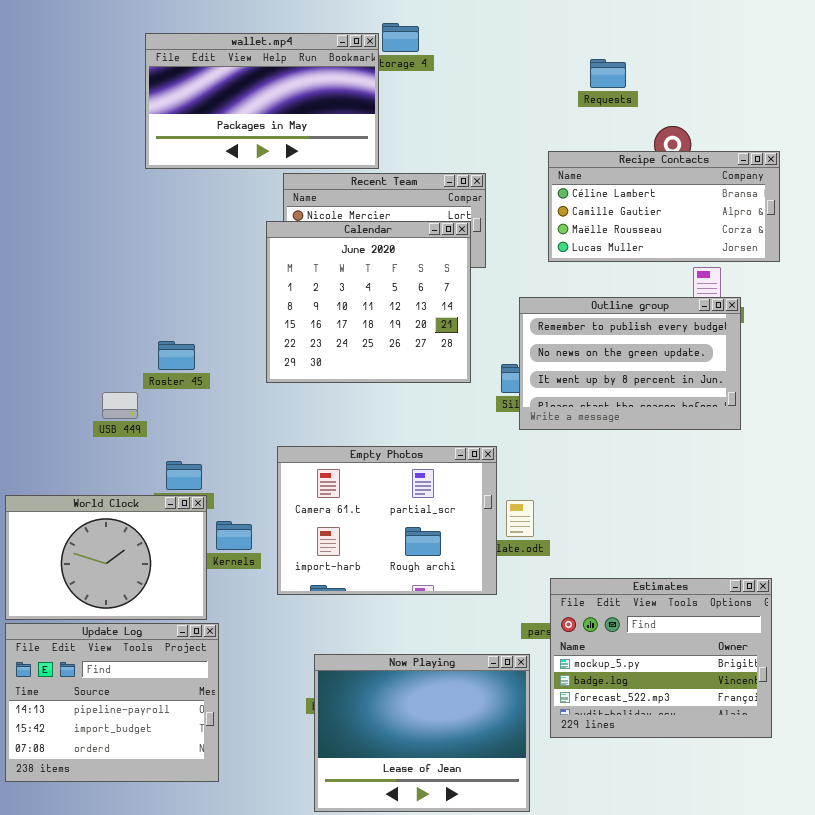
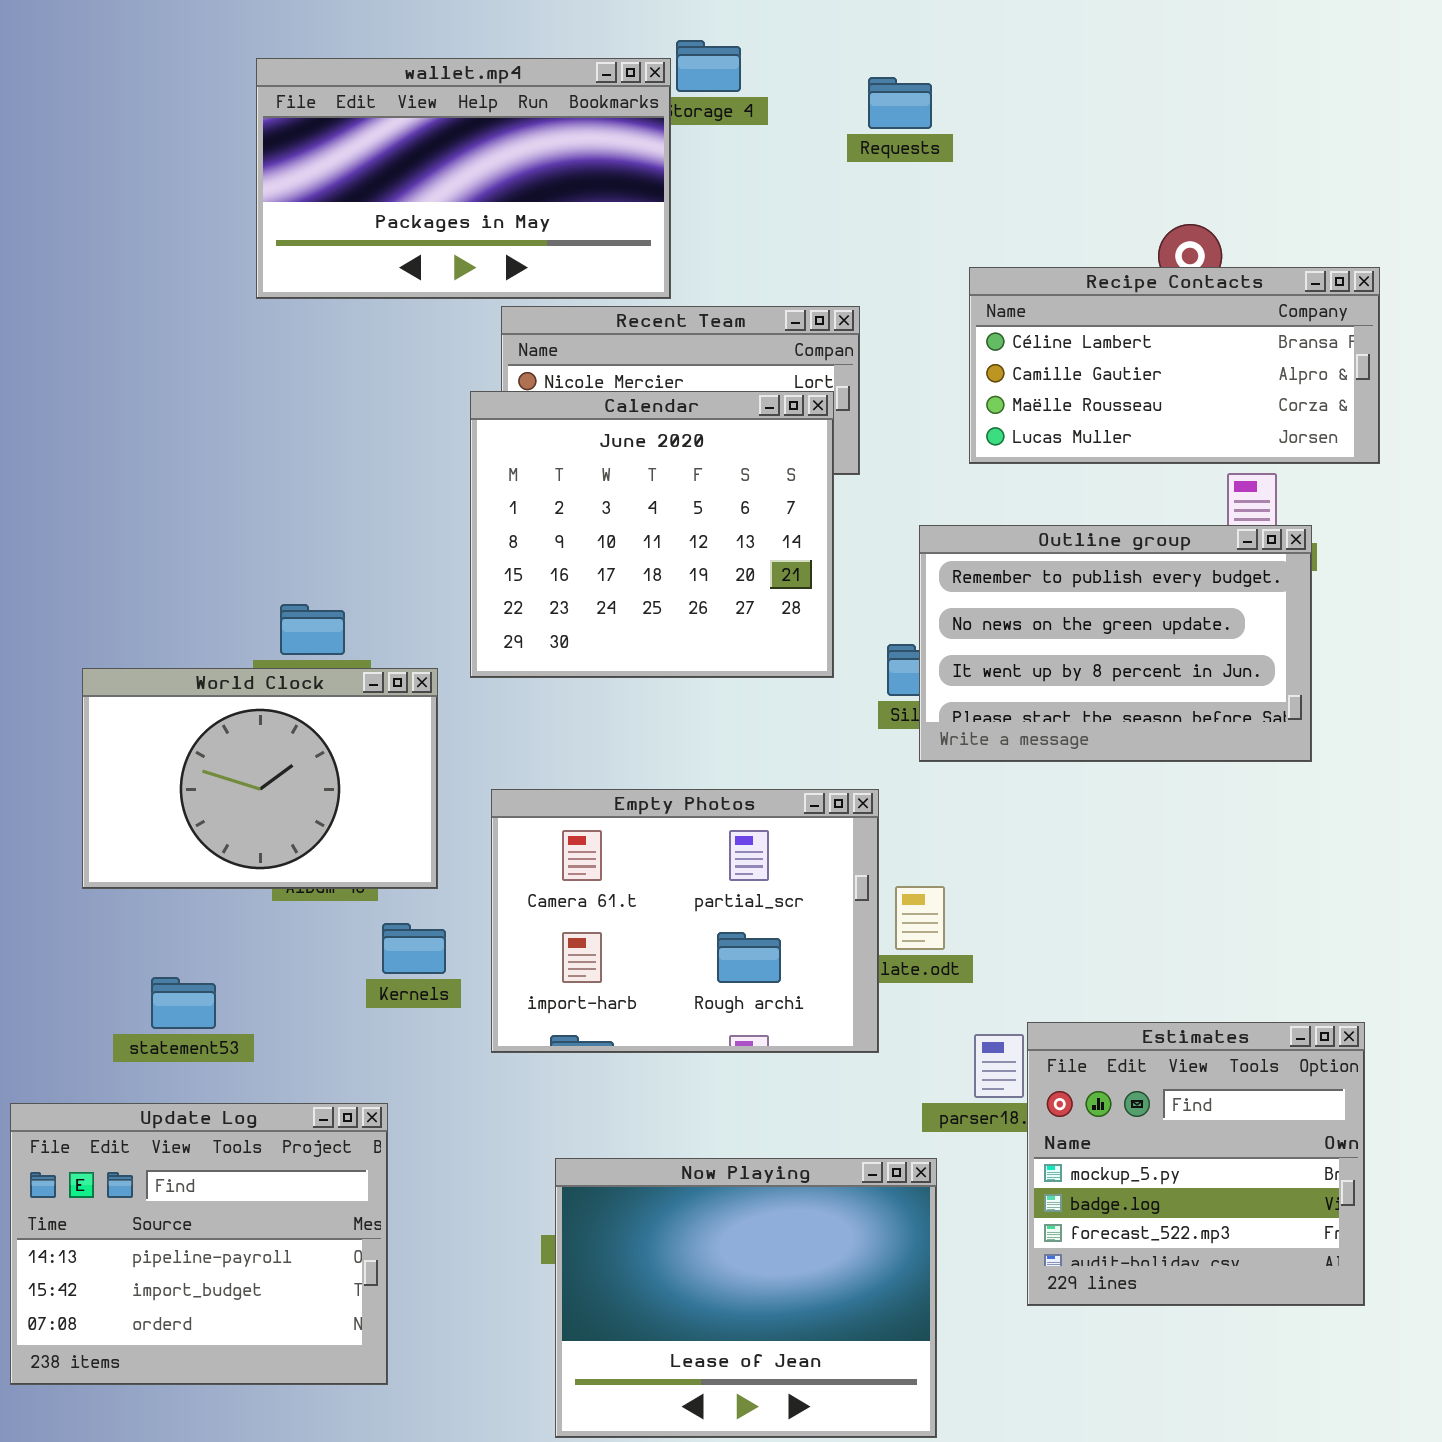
Requests: [590,59,626,88] -> [868,77,932,129], moved
World Clock: [5,495,207,620] -> [82,668,438,889], moved
Estimates: [550,578,772,738] -> [1027,1022,1365,1306], resized

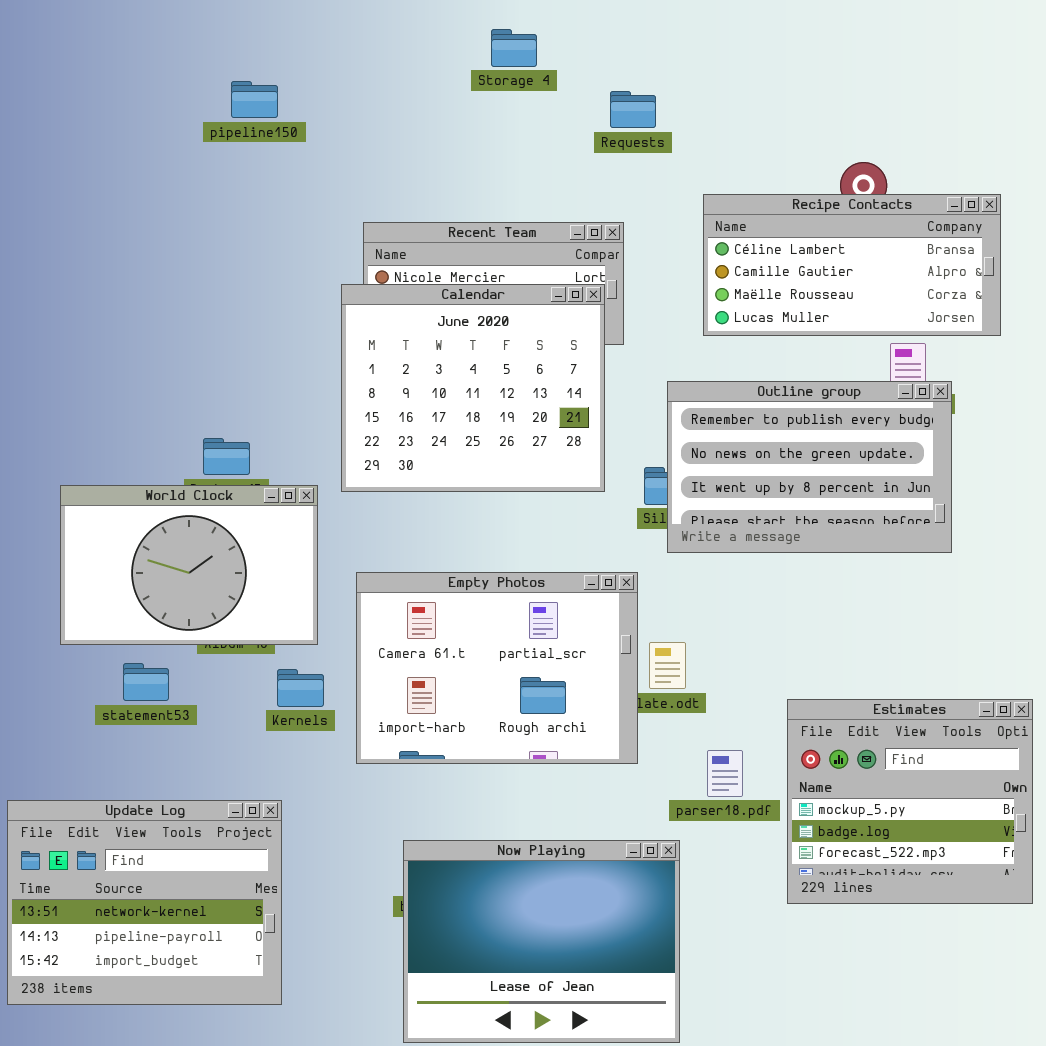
wallet.mp4: [256,58,671,299] -> none, closed
Requests: [868,77,932,129] -> [610,91,656,128], moved
statement53: [151,977,216,1029] -> [123,663,169,701], moved
Estimates: [1027,1022,1365,1306] -> [787,699,1033,904], moved
Update Log: [10,1103,388,1385] -> [7,800,282,1005], scrolled up 1 row

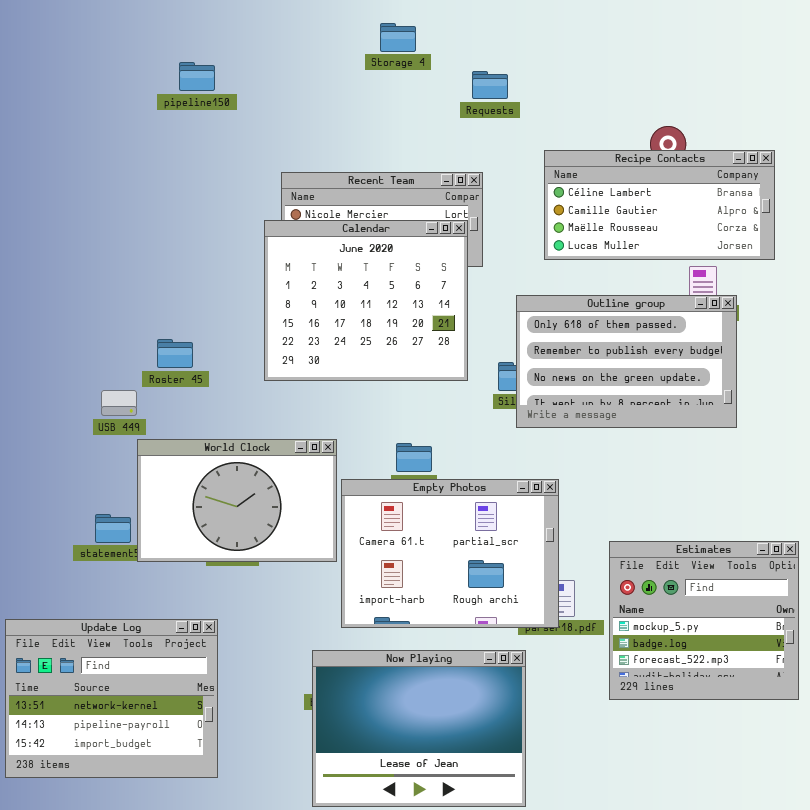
Outline group: [667,381,952,553] -> [516,295,737,428], scrolled up 1 row
World Clock: [60,485,318,645] -> [137,439,337,562], moved
Empty Photos: [356,572,638,764] -> [341,479,559,628], moved

